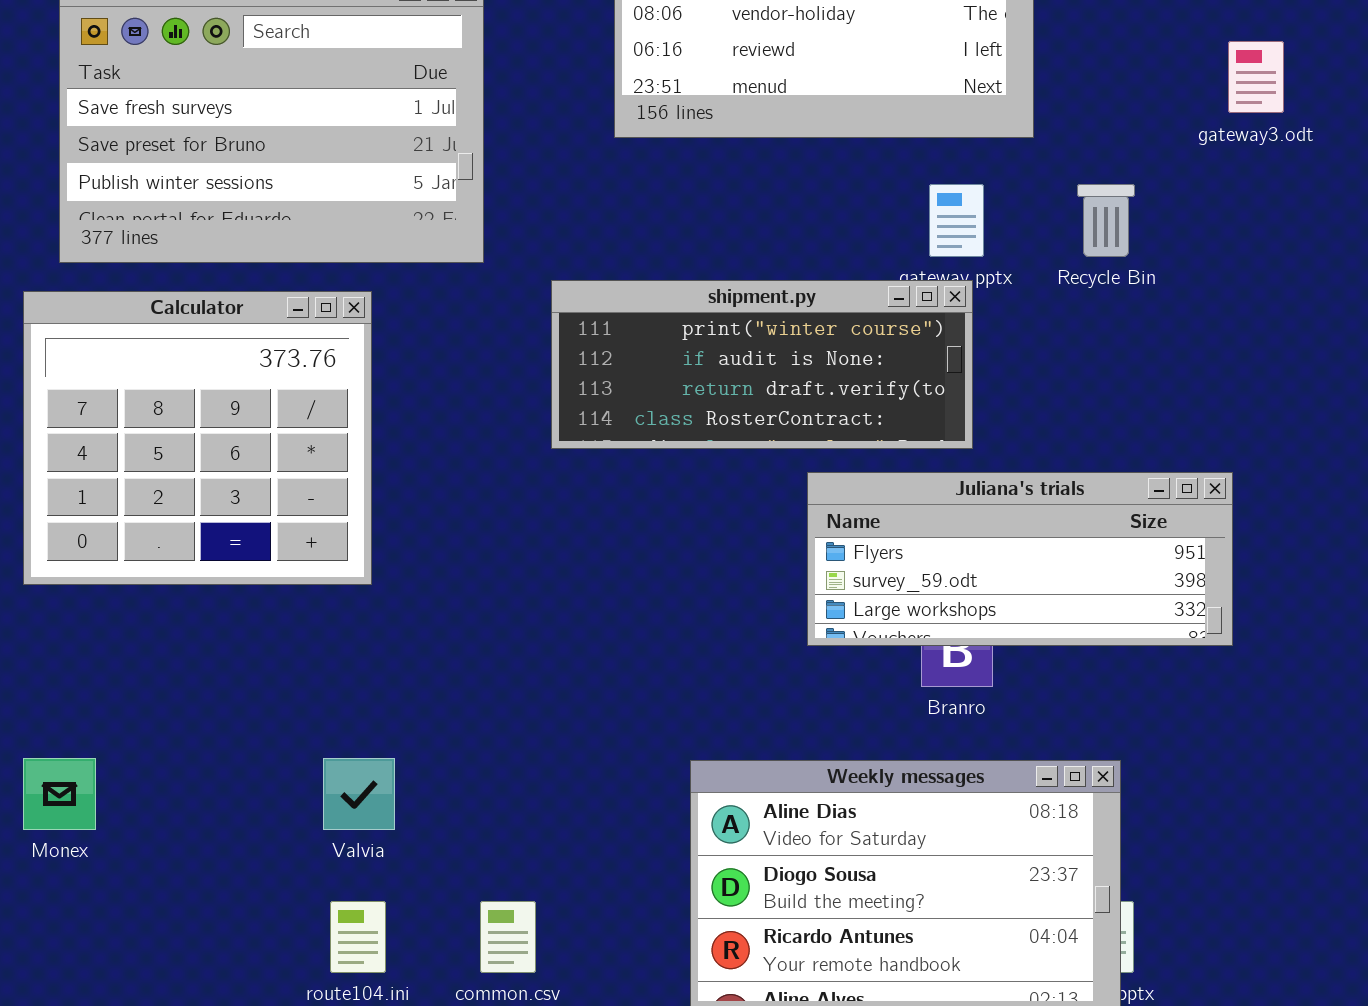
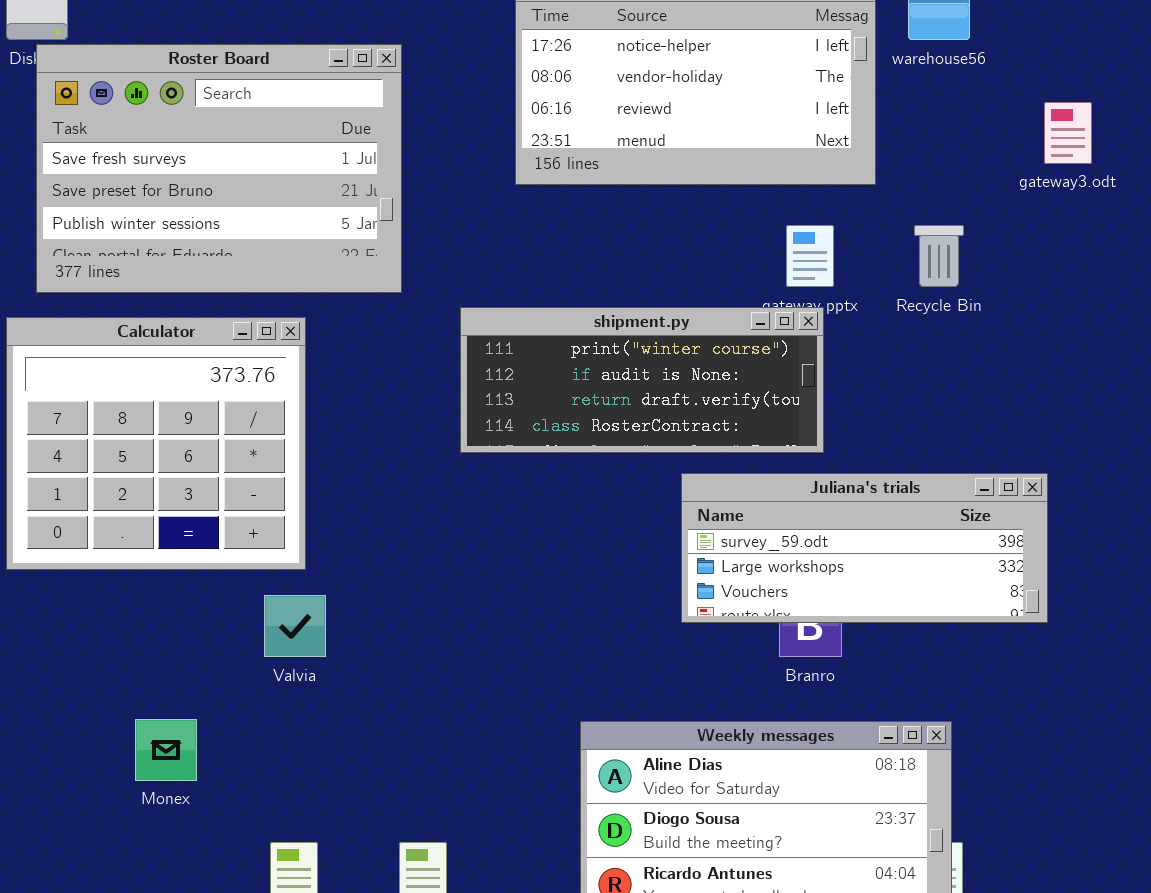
Juliana's trials: [807,472,1233,646] -> [681,473,1048,623], scrolled down 1 row
Monex: [23,758,96,830] -> [135,719,197,781], moved
Valvia: [323,758,395,830] -> [264,595,326,657], moved

